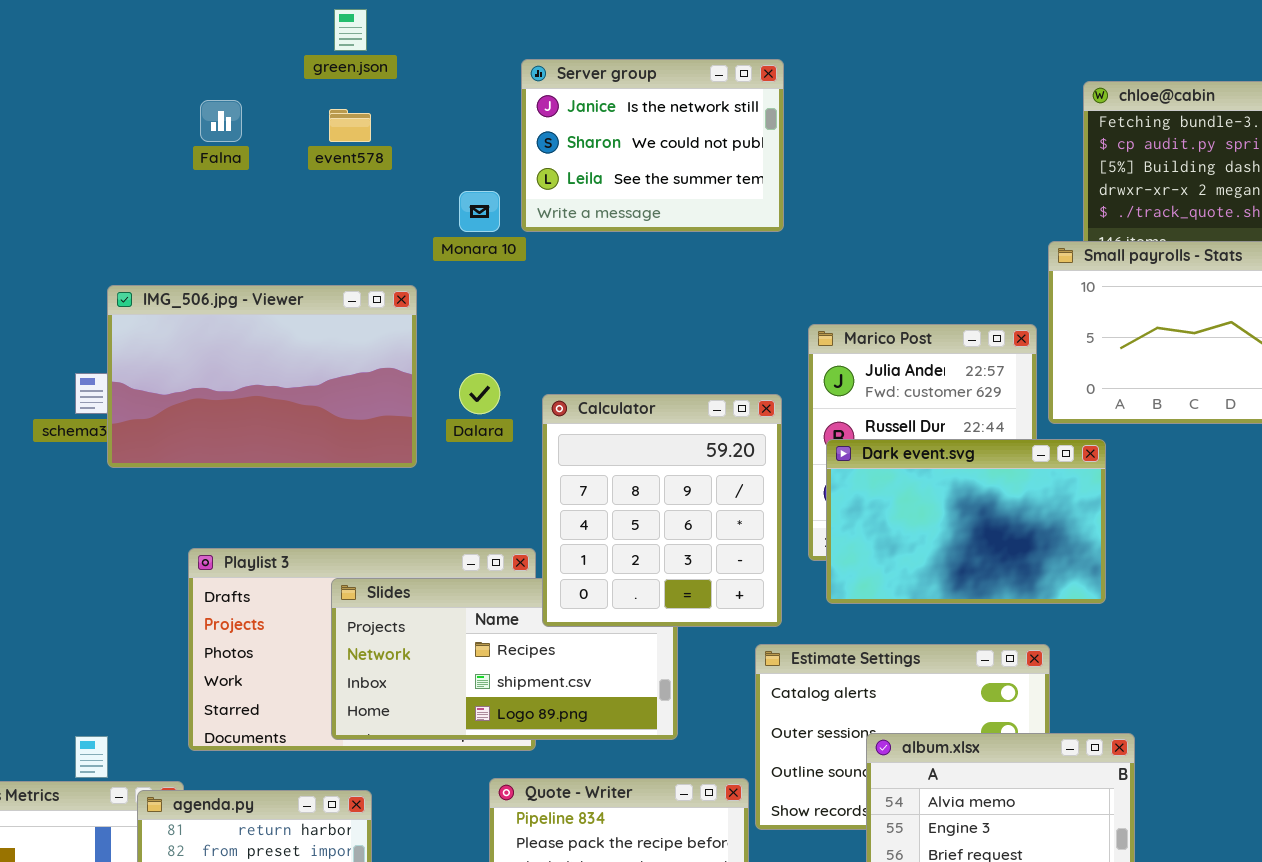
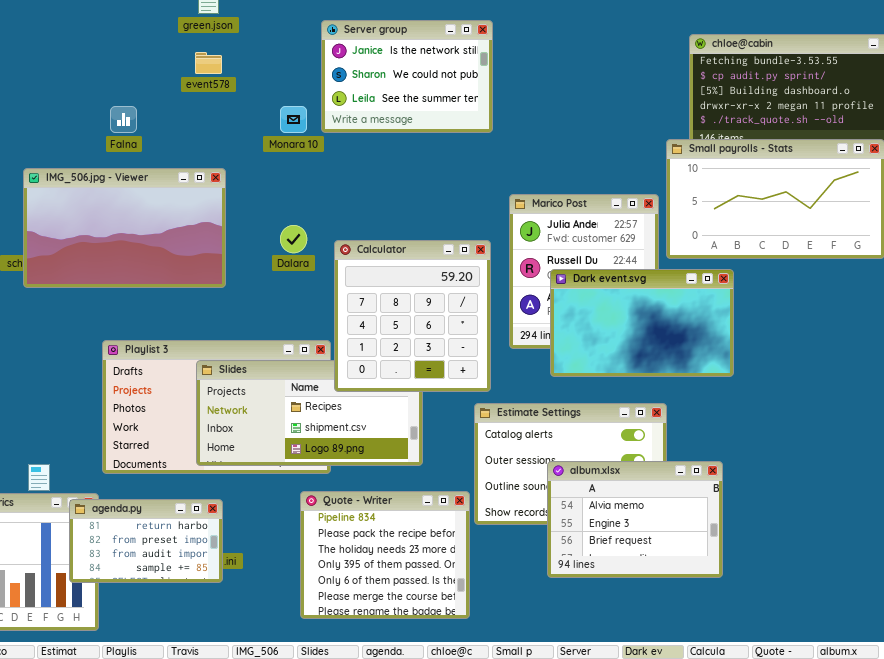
Falna: [200,100,242,142] -> [110,106,137,133], moved
IMG_506.jpg - Viewer: [107,285,417,468] -> [23,168,226,288], moved
Dark event.svg: [826,439,1106,604] -> [550,269,734,377], moved

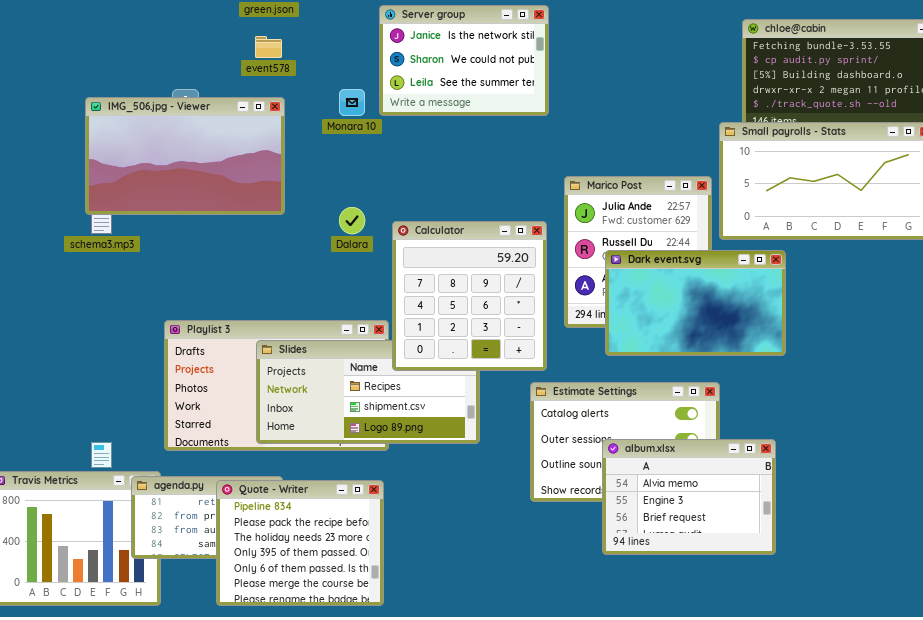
IMG_506.jpg - Viewer: [23,168,226,288] -> [85,97,285,215], moved
Quote - Writer: [300,491,470,619] -> [216,480,384,606], moved

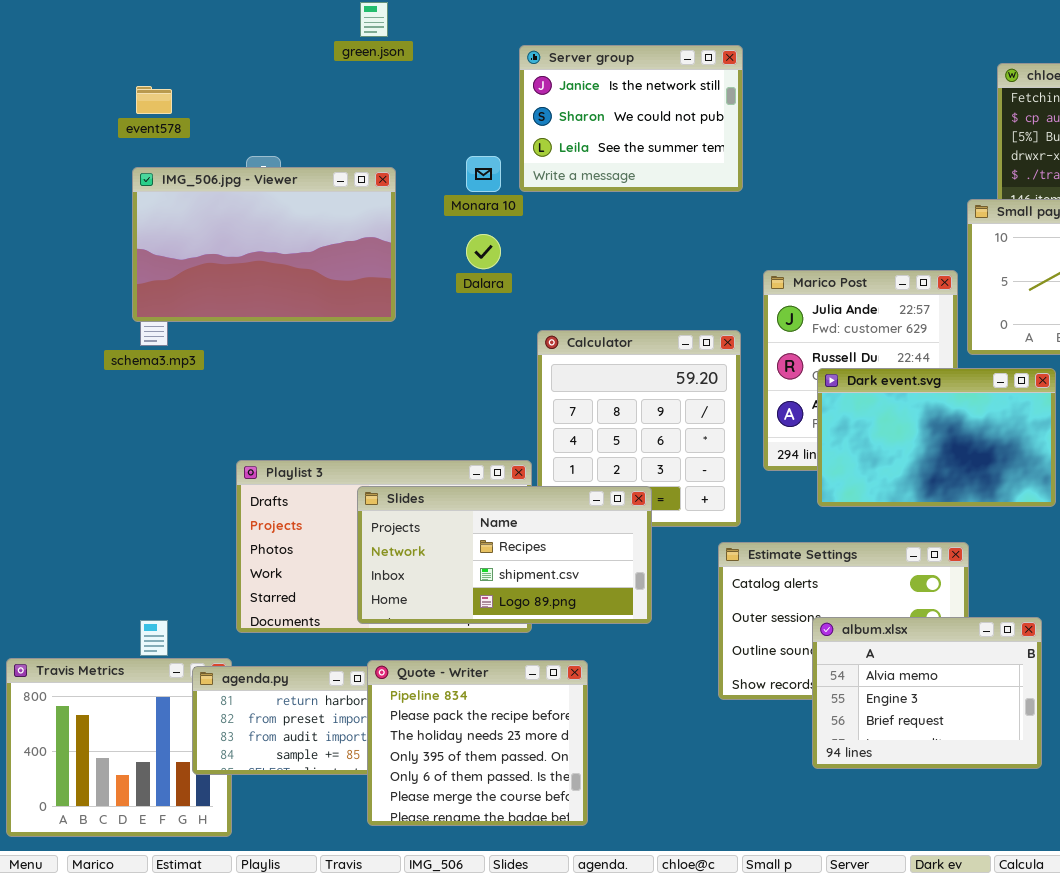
event578: [255,36,282,58] -> [136,86,172,114], moved
Dalara: [339,207,365,234] -> [466,234,501,269], moved
Slides: [256,340,480,444] -> [357,486,652,624], raised
Quote - Writer: [216,480,384,606] -> [367,660,588,826], moved

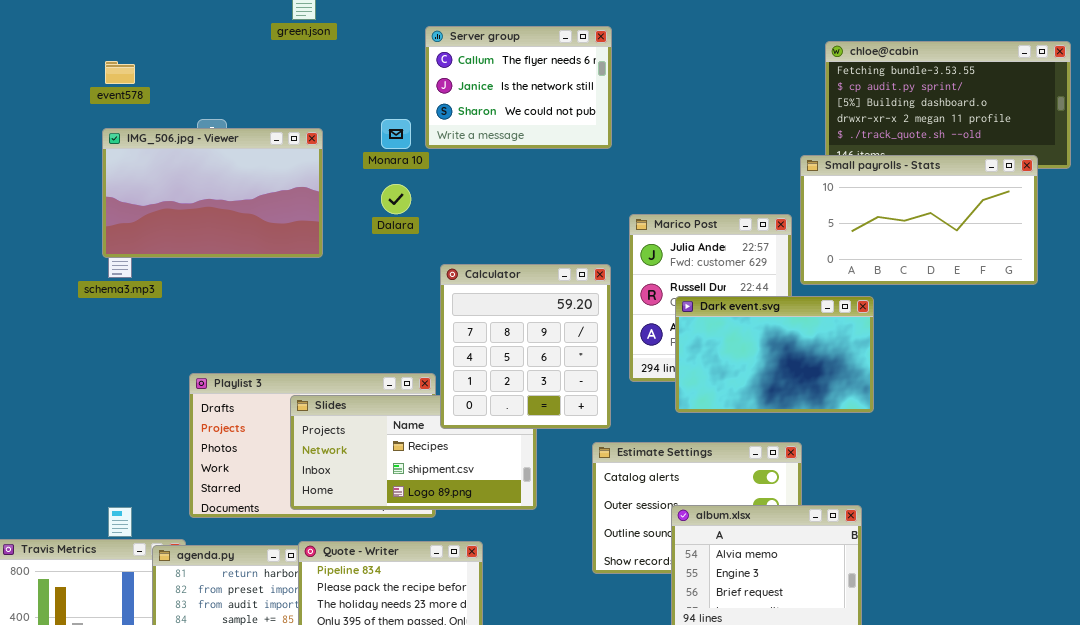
Server group: [519,45,743,192] -> [425,26,612,149], scrolled up 1 row
Calculator: [537,330,741,527] -> [440,264,611,429], raised

